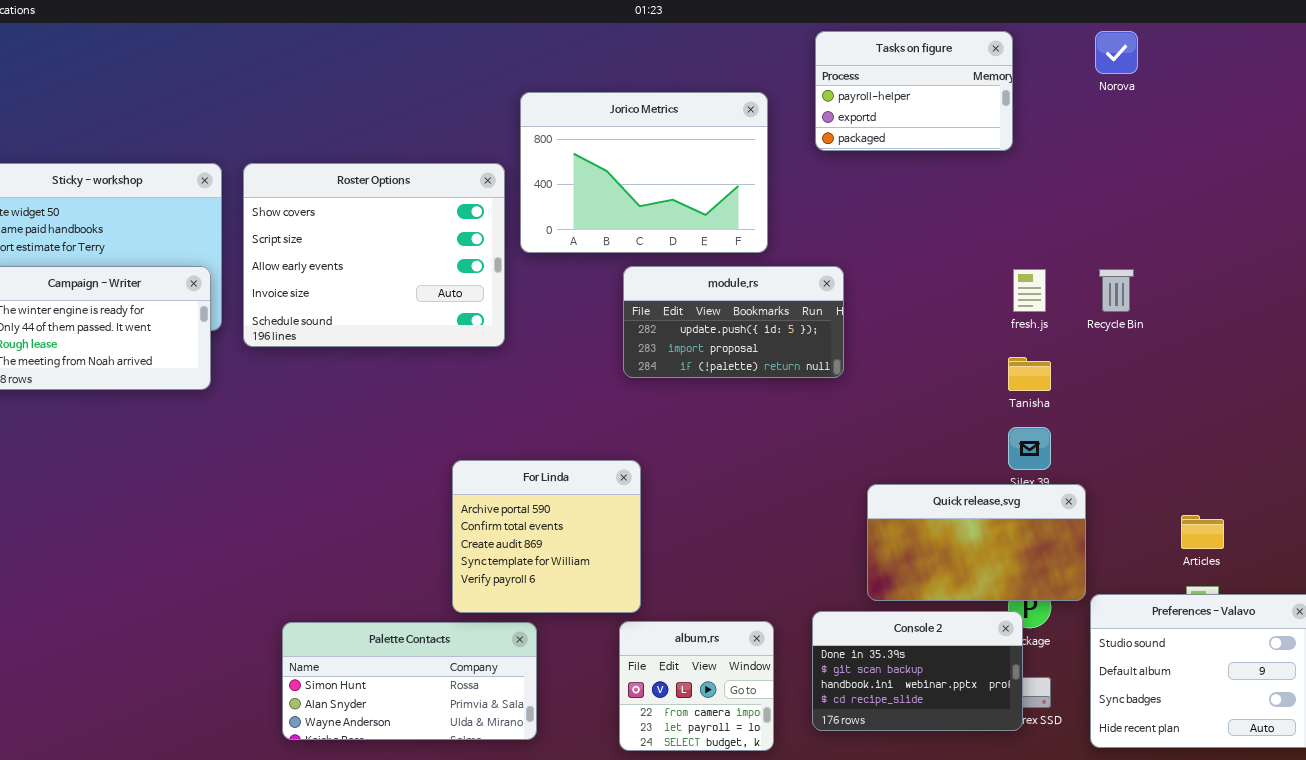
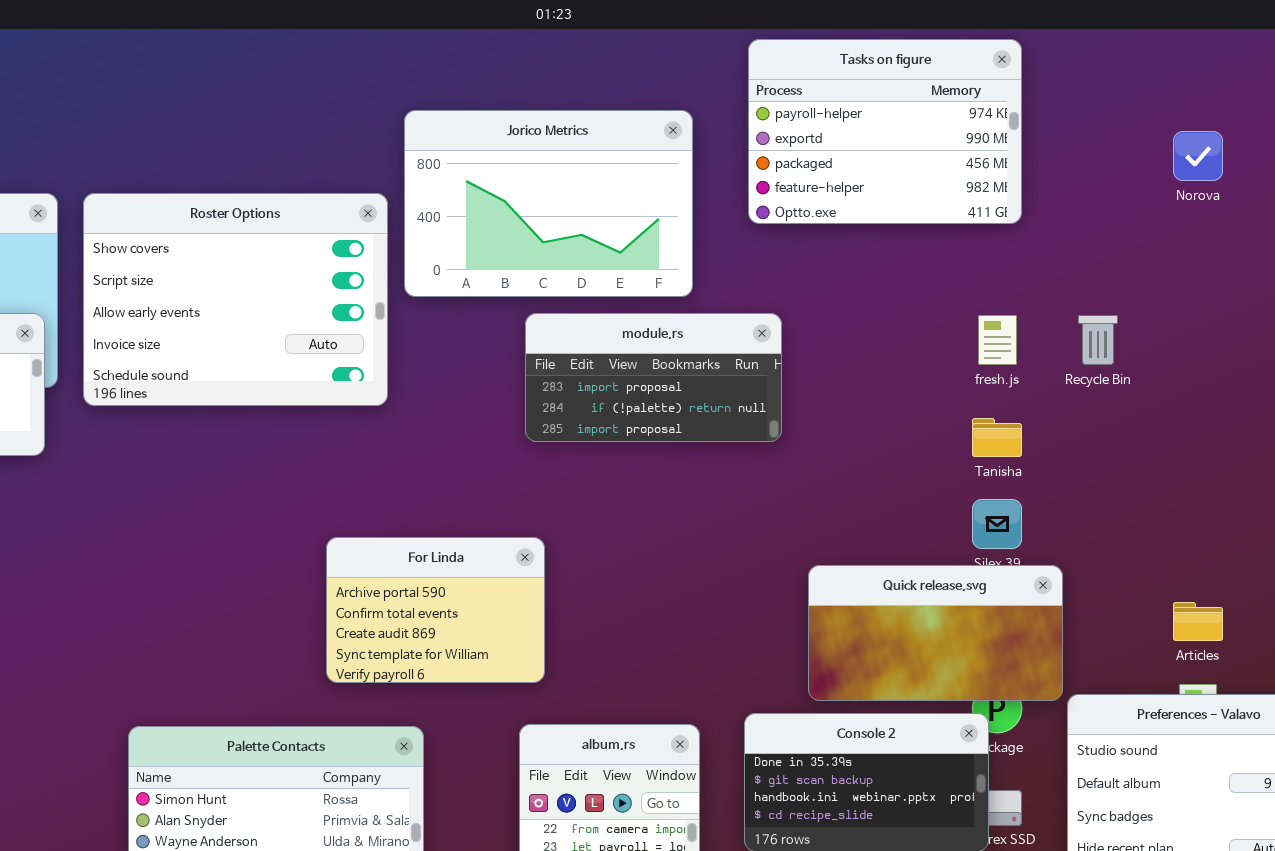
Tasks on figure: [815,31,1013,151] -> [748,39,1022,224], resized
Norova: [1095,31,1138,74] -> [1173,131,1223,181], moved
module.rs: [623,266,844,378] -> [525,313,782,442], scrolled down 1 row
For Linda: [452,460,641,613] -> [326,537,545,683], resized

